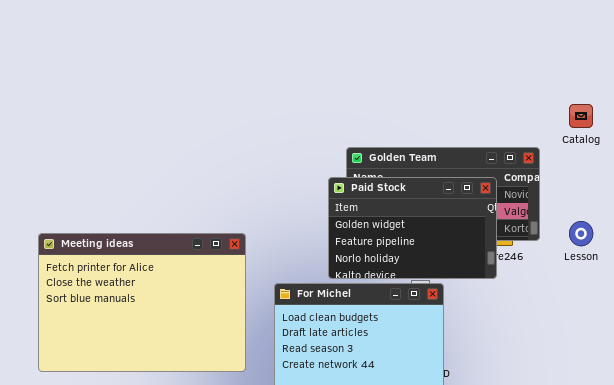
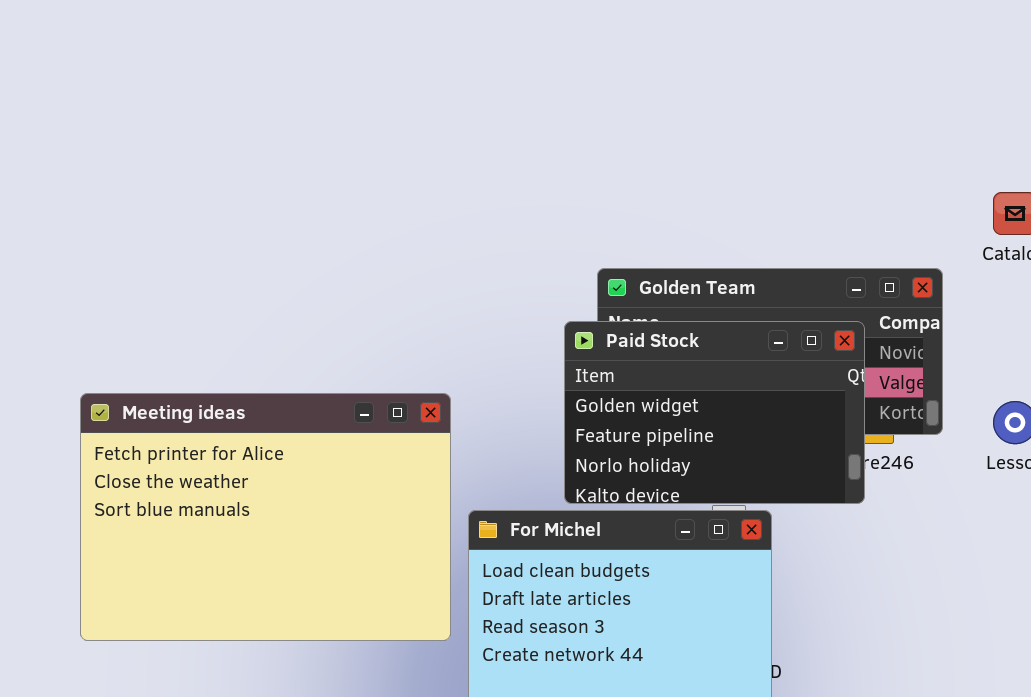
Meeting ideas: [38,233,246,372] -> [80,393,451,641], moved

